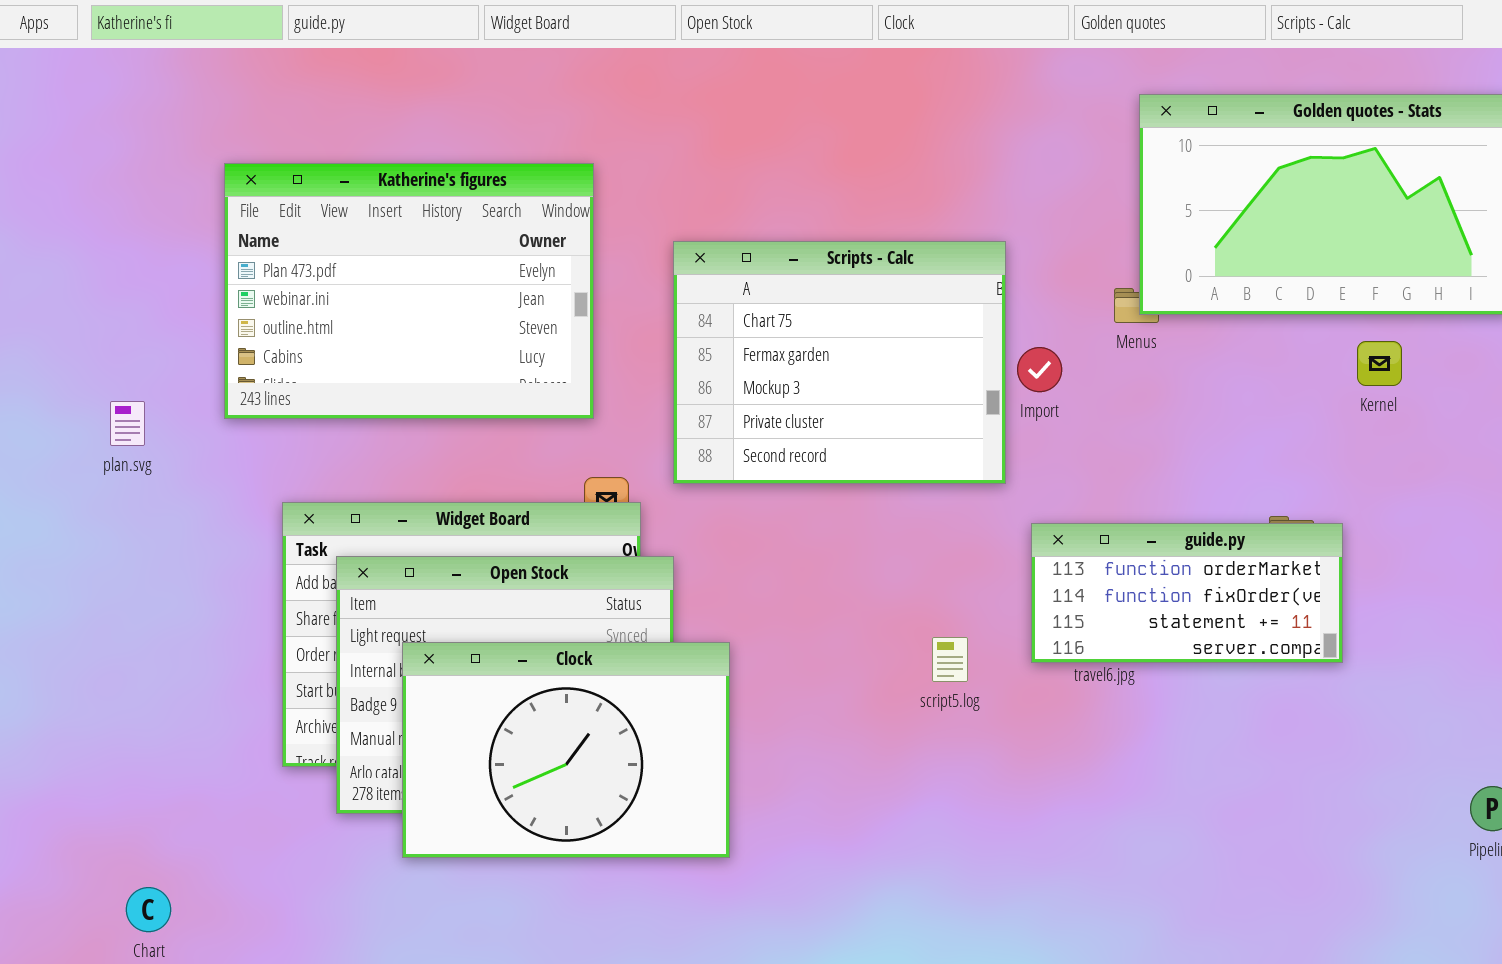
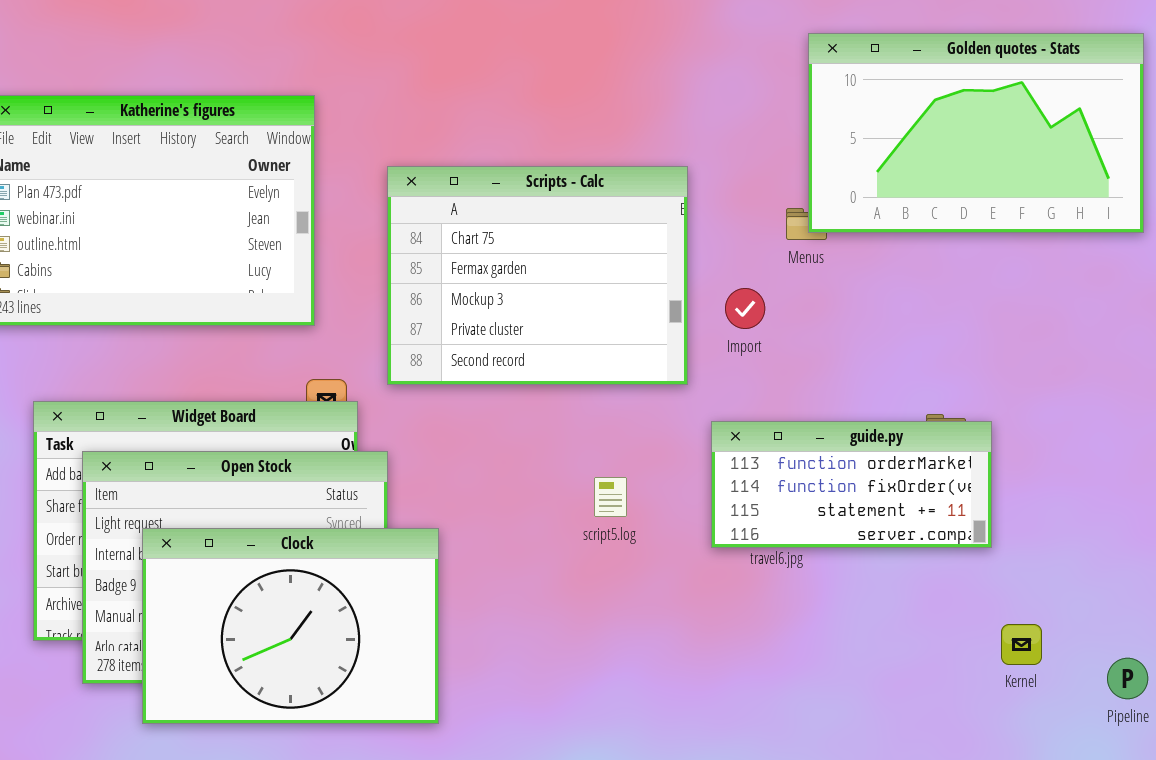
Kernel: [1357,341,1402,386] -> [1001,624,1042,665], moved
Import: [1017,347,1062,392] -> [725,288,765,329], moved
script5.log: [932,637,968,682] -> [594,477,627,517], moved

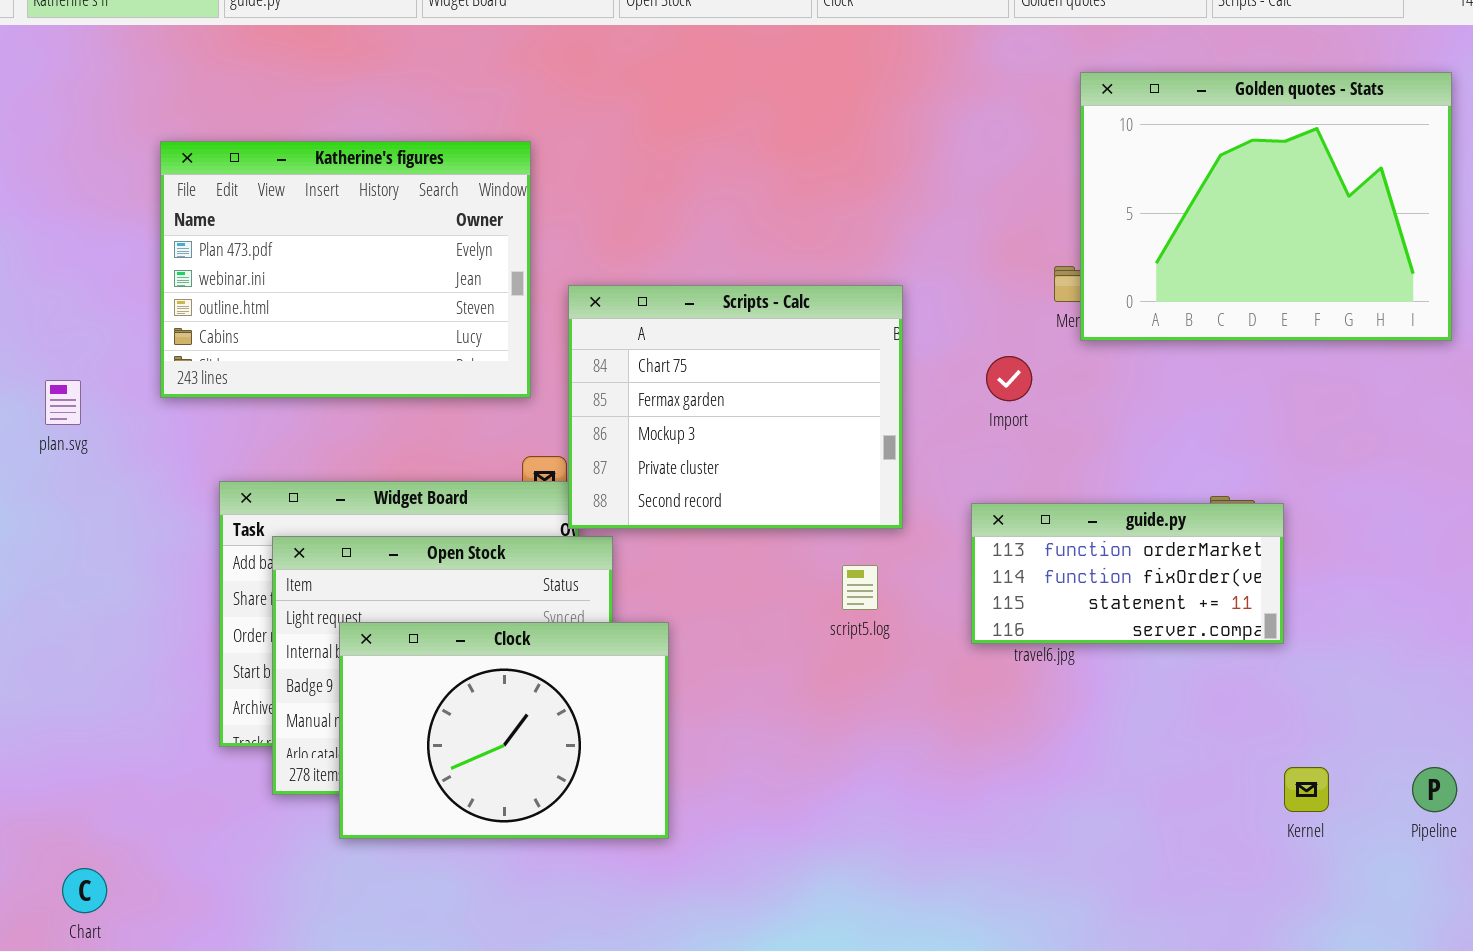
Golden quotes - Stats: [808,33,1144,233] -> [1080,72,1452,341], resized
Scripts - Calc: [387,166,688,385] -> [568,285,903,529], moved
Kernel: [1001,624,1042,665] -> [1284,767,1329,812], moved

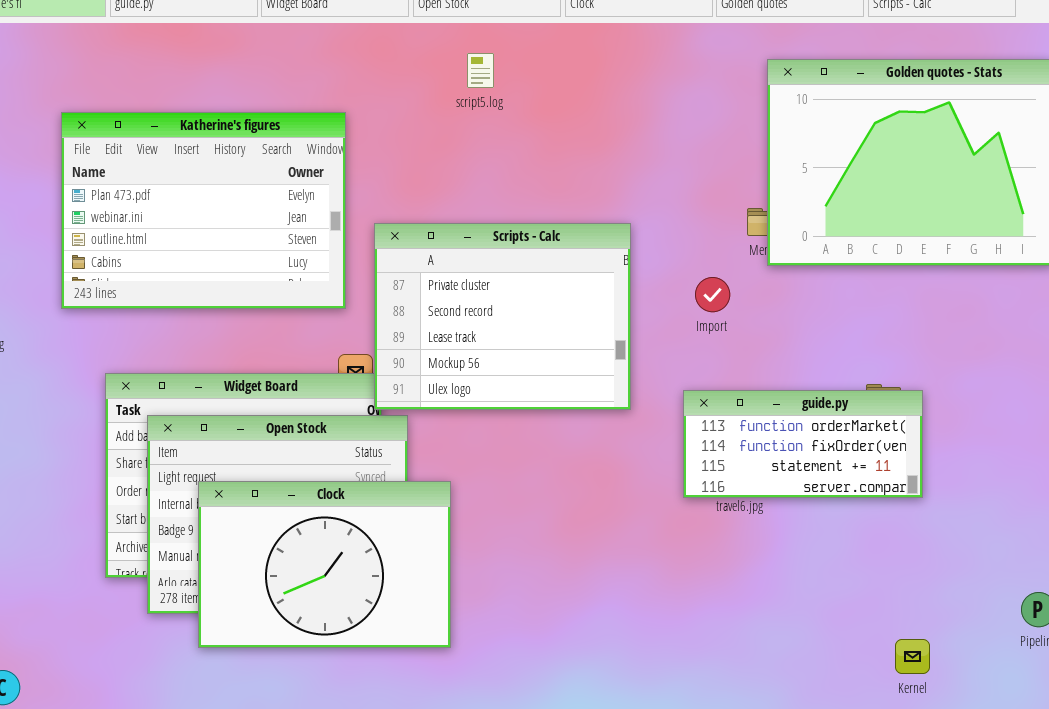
Scripts - Calc: [568,285,903,529] -> [374,223,631,410], scrolled down 3 rows
script5.log: [842,565,878,610] -> [467,53,494,88], moved
Kernel: [1284,767,1329,812] -> [895,639,930,674], moved

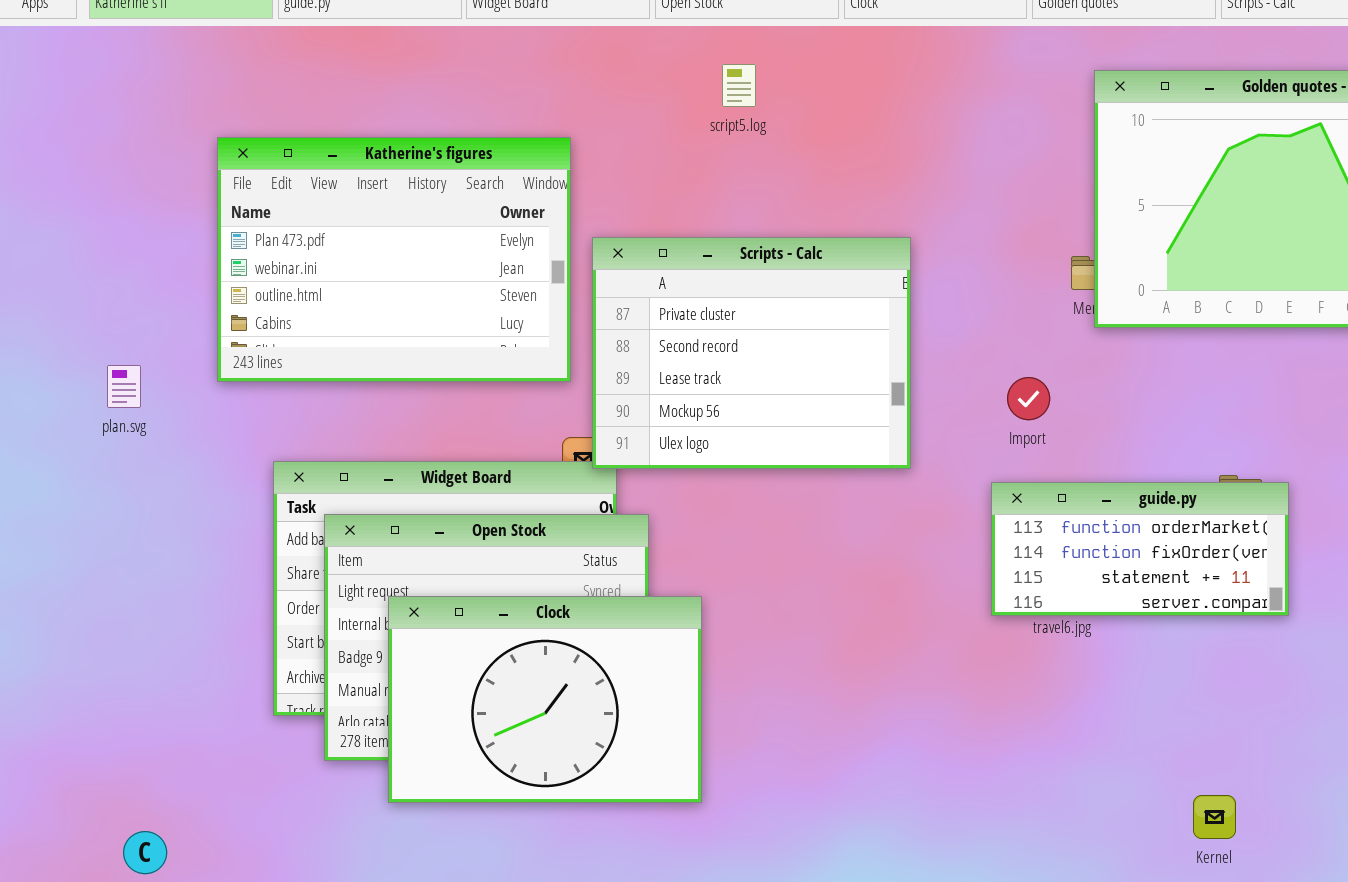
Scripts - Calc: [374,223,631,410] -> [592,237,911,469], moved
Import: [695,277,730,312] -> [1007,377,1050,420], moved
Kernel: [895,639,930,674] -> [1193,795,1236,839], moved

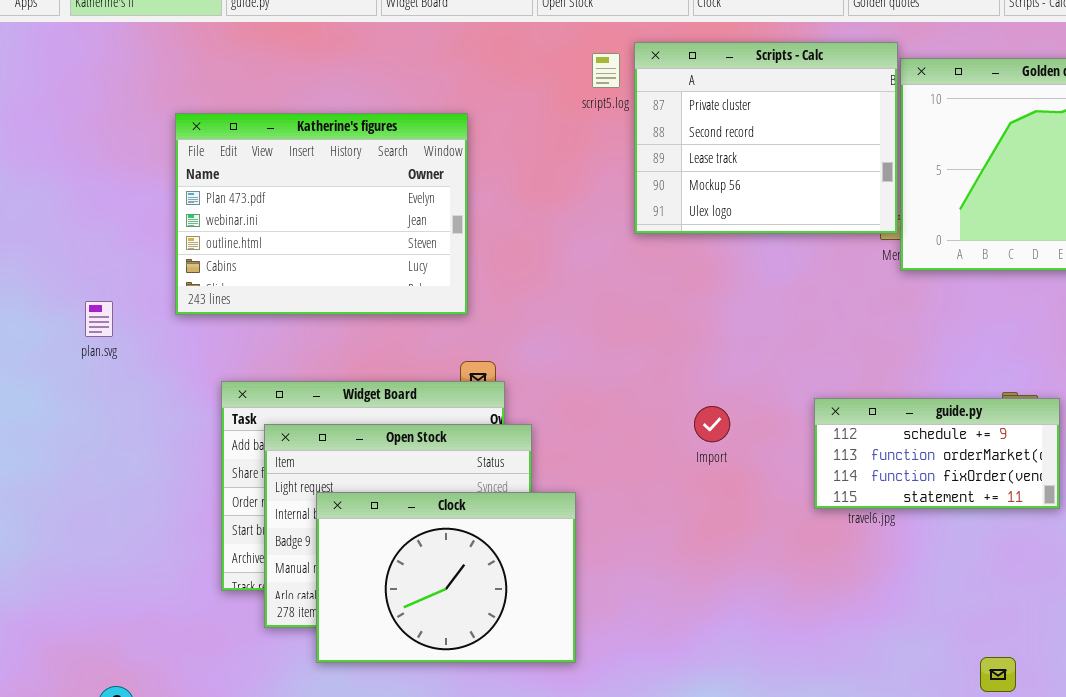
Scripts - Calc: [592,237,911,469] -> [634,42,898,234], moved
Import: [1007,377,1050,420] -> [694,406,730,442], moved
guide.py: [991,482,1289,616] -> [814,398,1060,509], scrolled up 1 row

